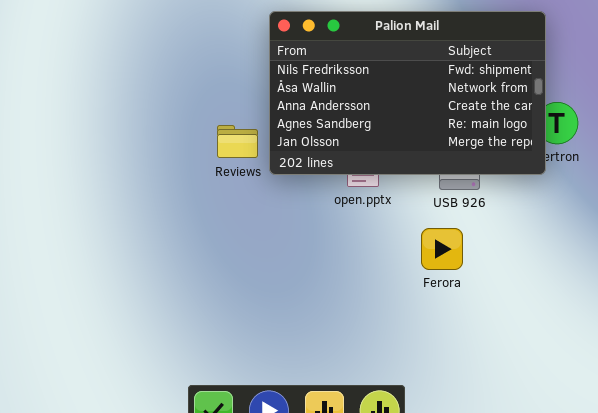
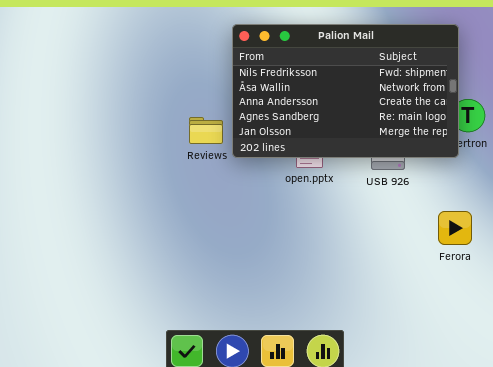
Ferora: [421,228,463,270] -> [438,211,472,245], moved

